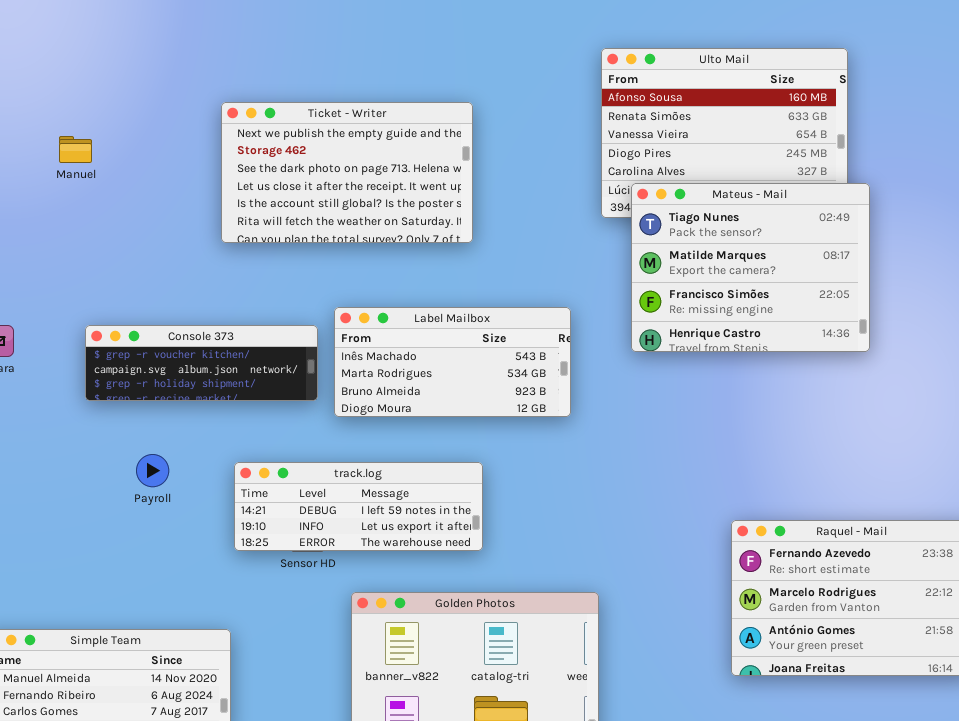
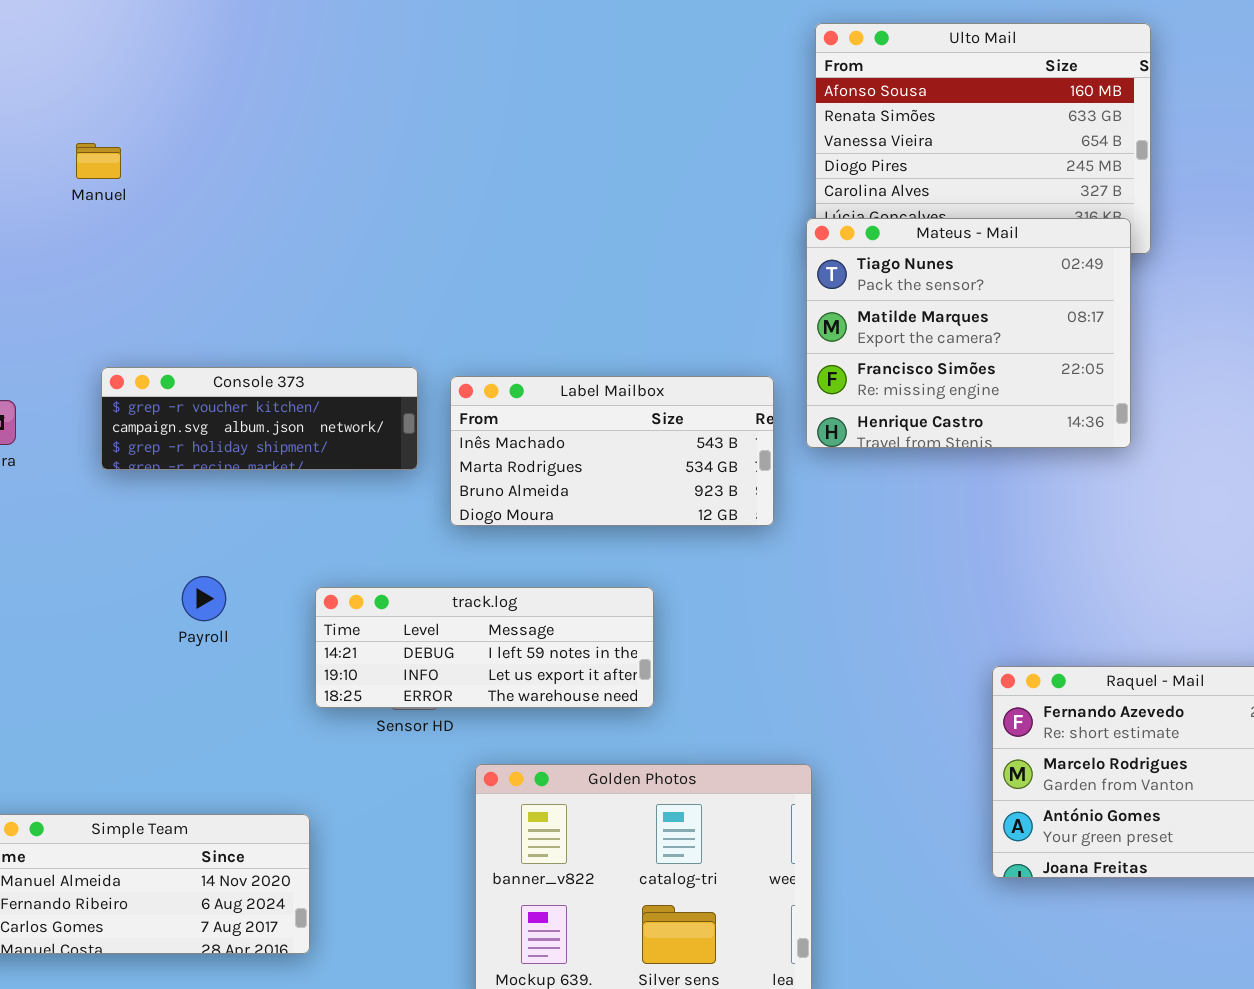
Ticket - Writer: [221,102,473,243] -> none, closed
Mateus - Mail: [631,183,870,352] -> [806,218,1131,448], moved
Console 373: [85,325,318,401] -> [101,367,418,470], moved

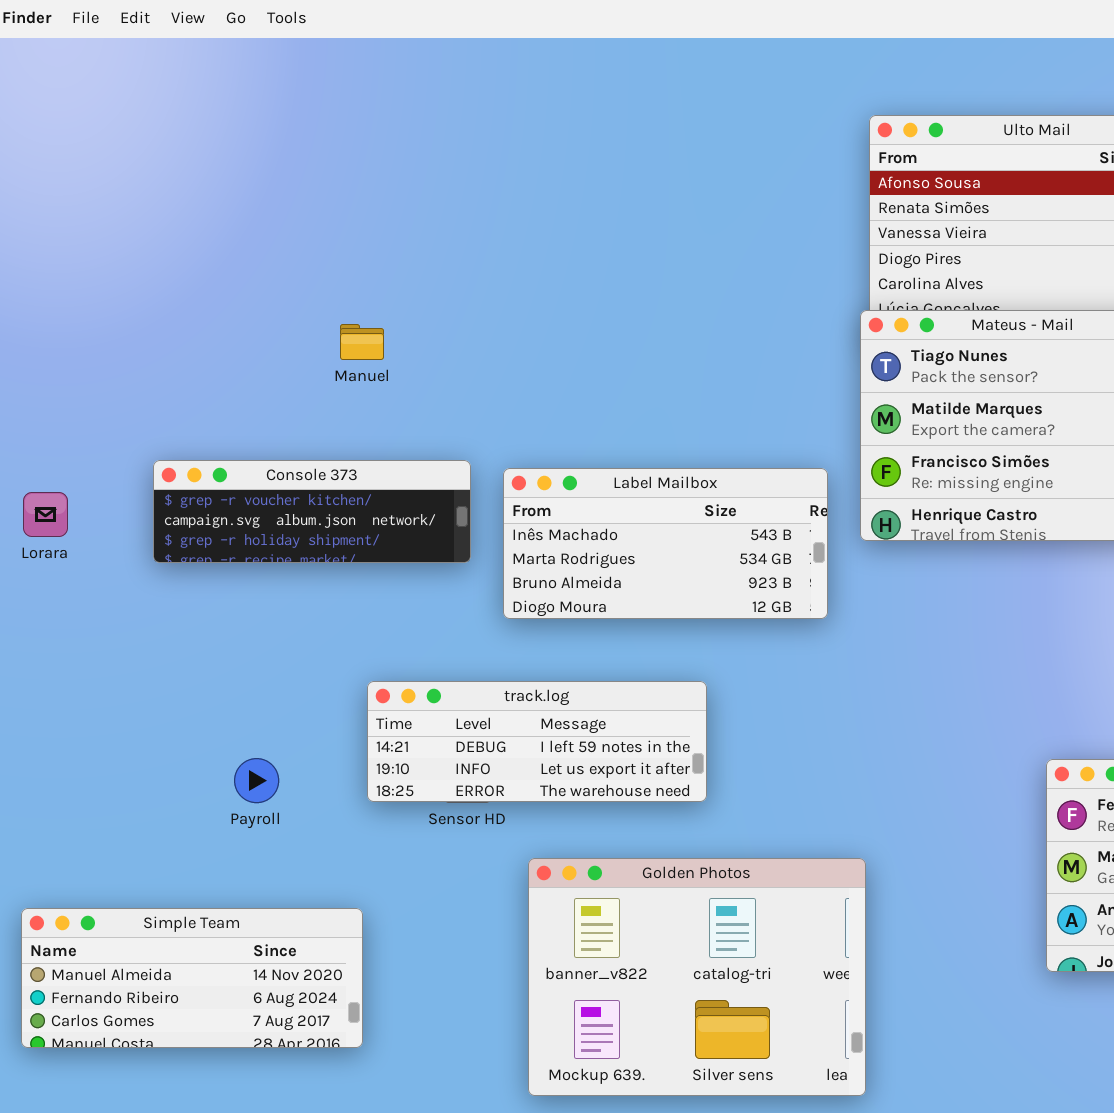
Manuel: [76,143,121,179] -> [340,324,384,360], moved
Payroll: [182,576,226,621] -> [234,758,279,803], moved

